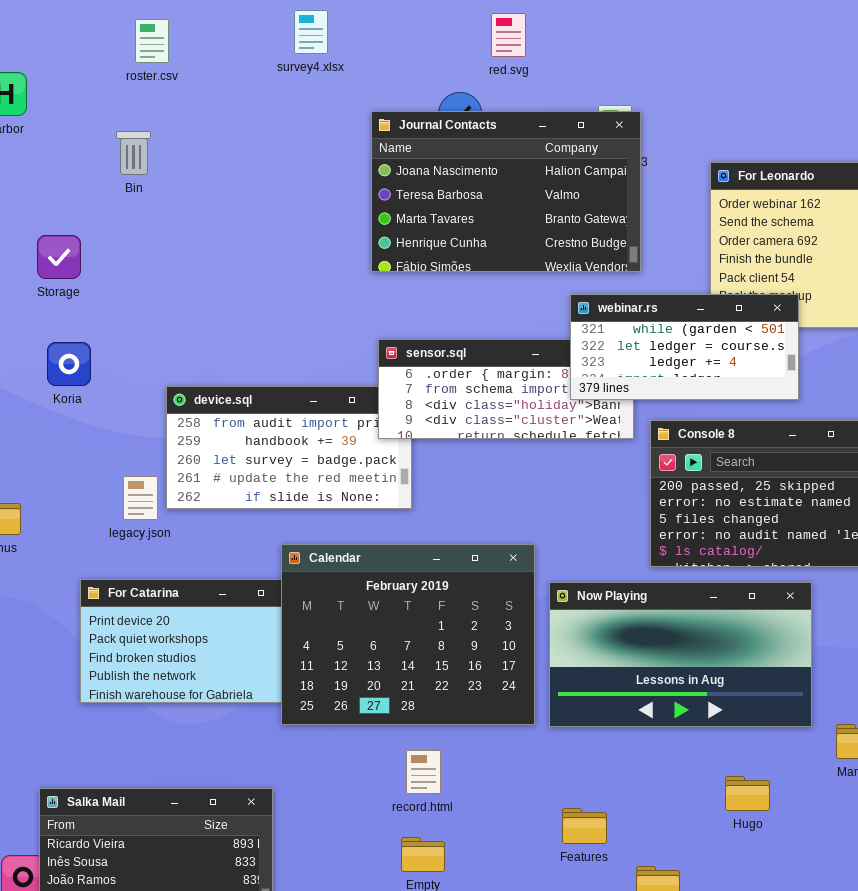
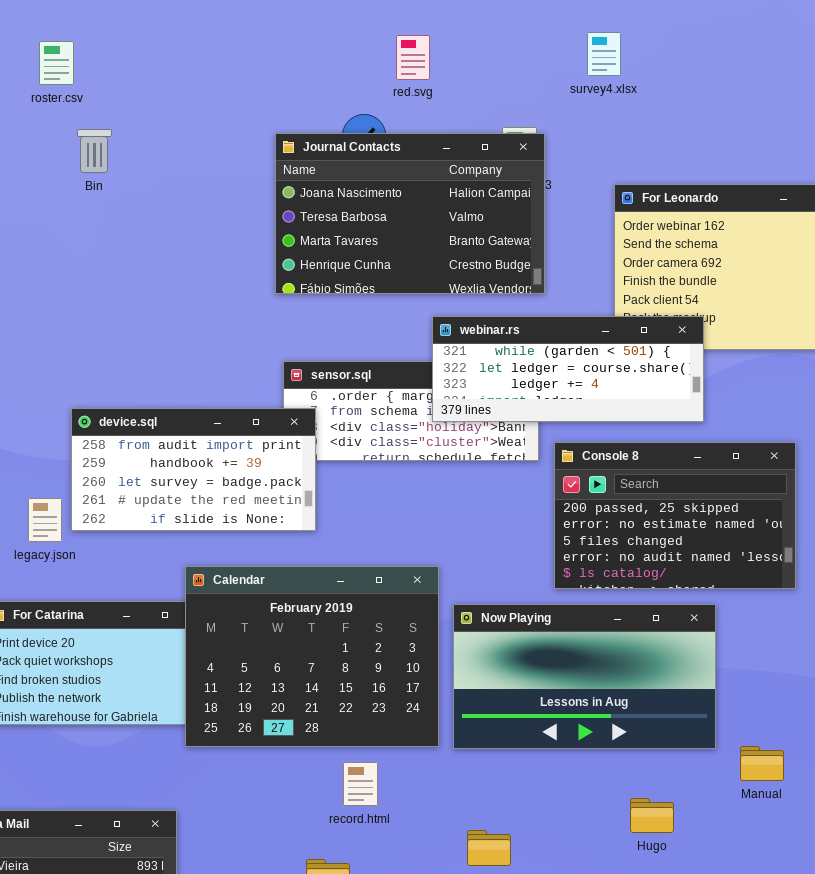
survey4.xlsx: [294,10,328,54] -> [587,32,621,76], moved
Bin: [116,131,151,175] -> [77,129,112,173], moved
webinar.rs: [570,294,799,400] -> [432,316,704,422], resized
device.sql: [166,386,412,509] -> [71,408,316,531], raised
record.html: [406,750,441,794] -> [343,762,378,806], moved

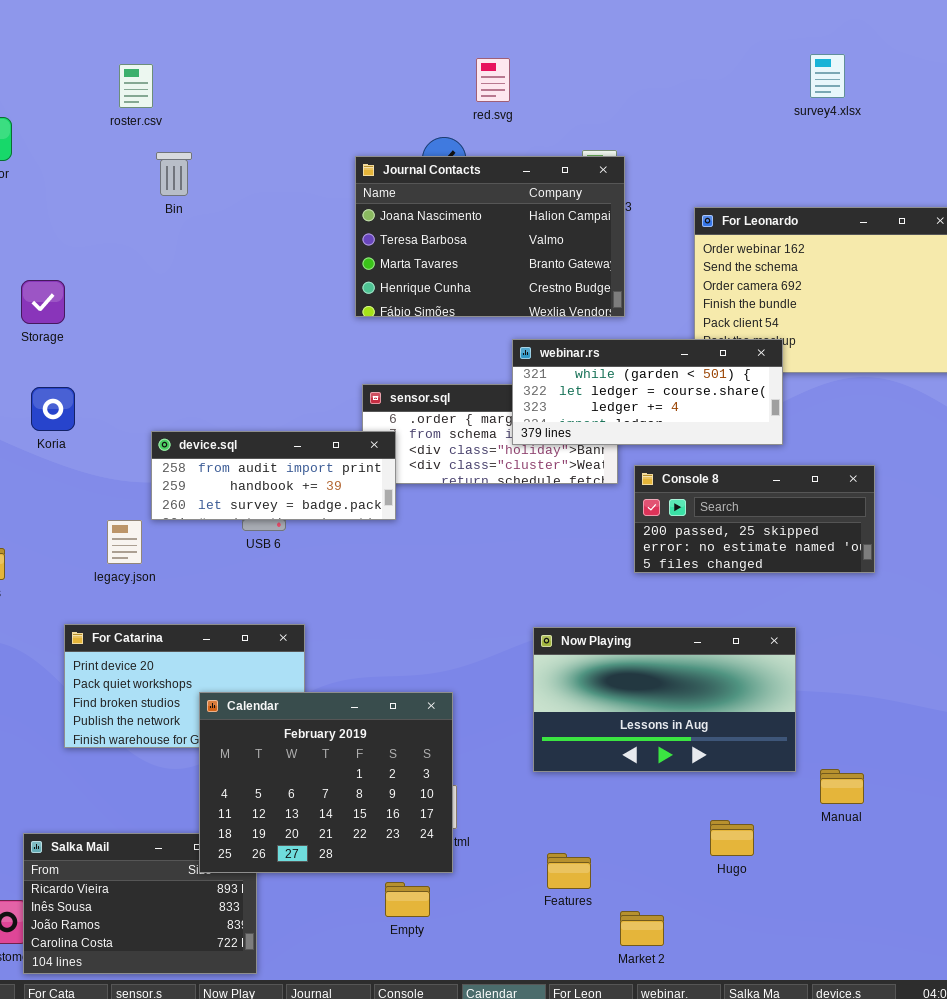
survey4.xlsx: [587,32,621,76] -> [810,54,845,98], moved
device.sql: [71,408,316,531] -> [151,431,396,520], resized
Console 8: [554,442,796,589] -> [634,465,875,573], resized
Calendar: [185,566,439,747] -> [199,692,453,873], moved

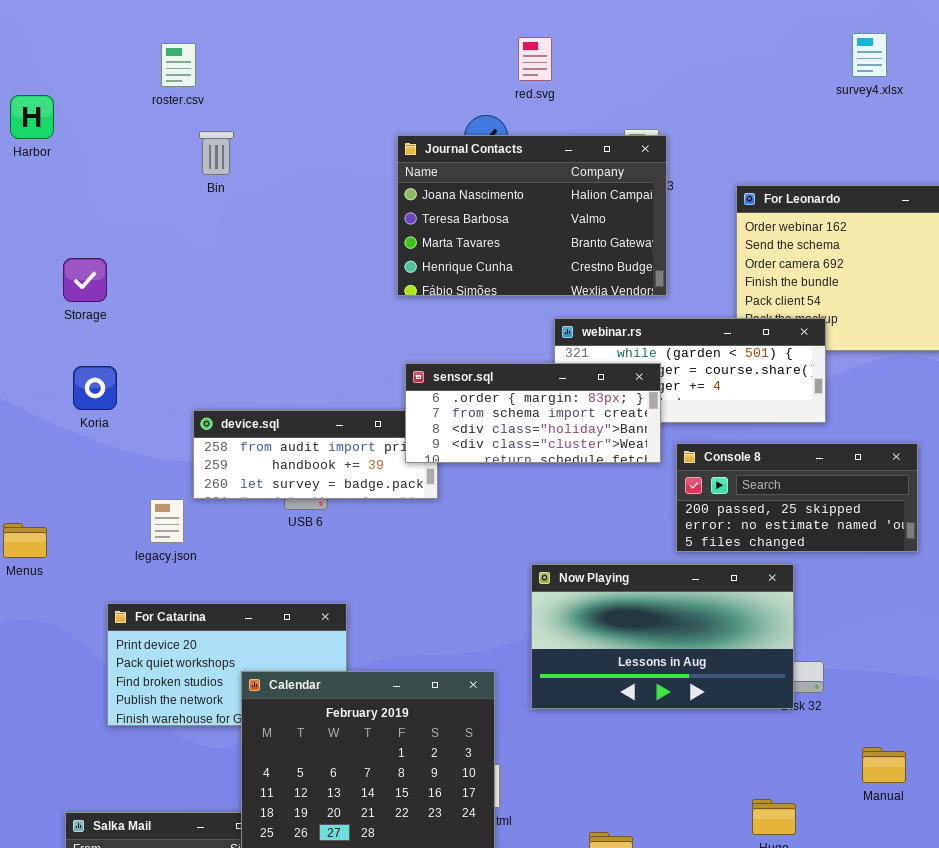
sensor.sql: [362,384,618,484] -> [405,363,661,463], raised
Now Playing: [533,627,796,772] -> [531,564,794,709], moved

